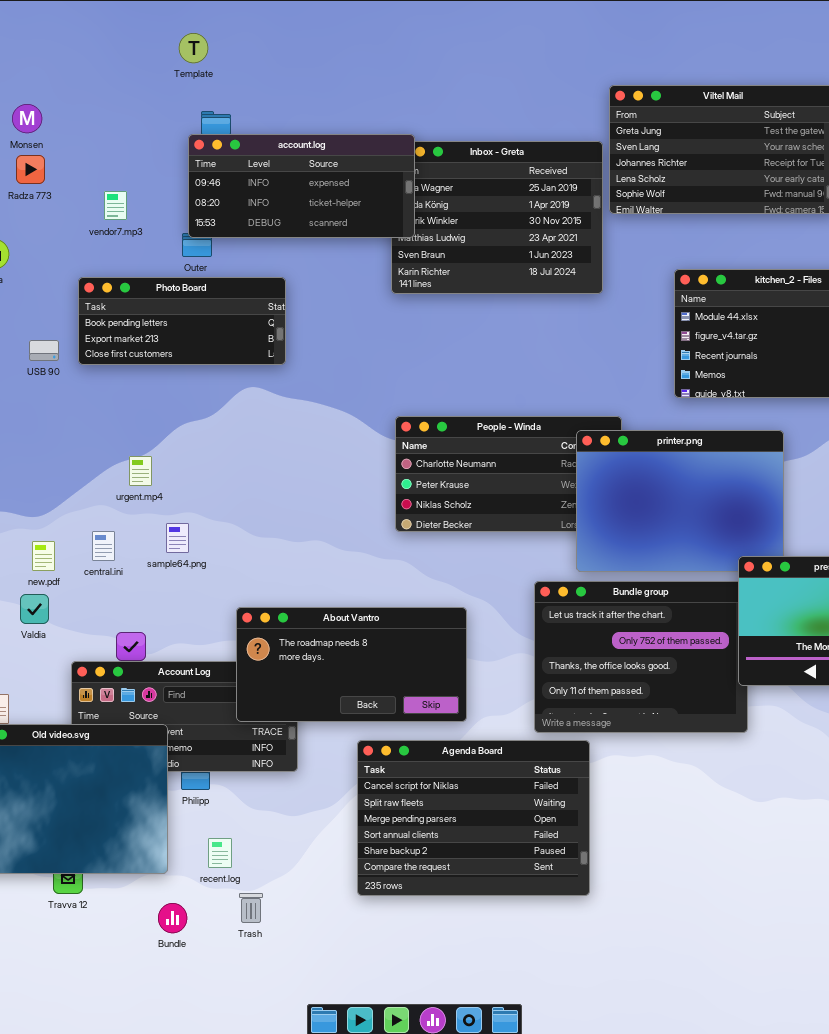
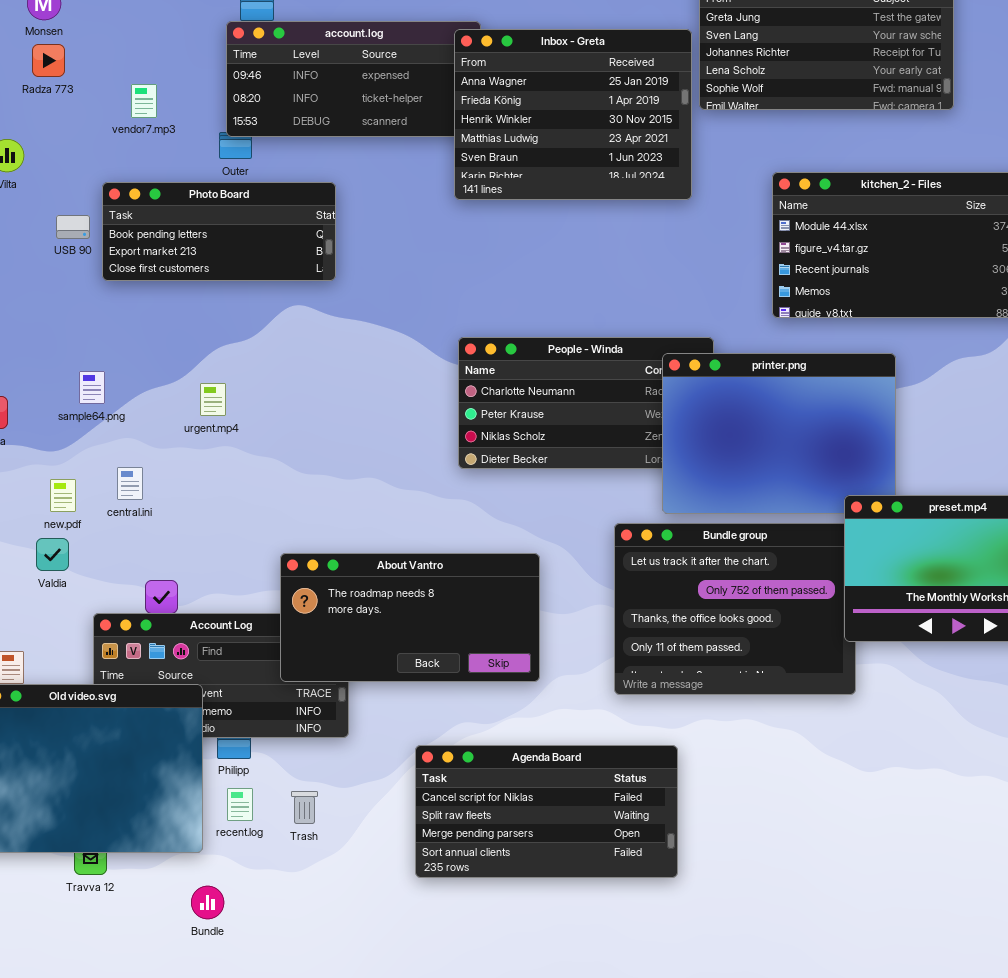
Inbox - Greta: [391,141,603,294] -> [454,29,692,200], raised
USB 90: [29,340,59,361] -> [56,215,90,239], moved
urgent.mp4: [129,456,152,486] -> [200,383,226,416], moved
sample64.png: [166,523,189,553] -> [79,371,105,404], moved
Agenda Board: [357,740,590,896] -> [415,745,678,878], resized
recent.log: [208,838,232,868] -> [227,788,253,821], moved
Trash: [239,893,263,923] -> [291,791,318,824], moved

